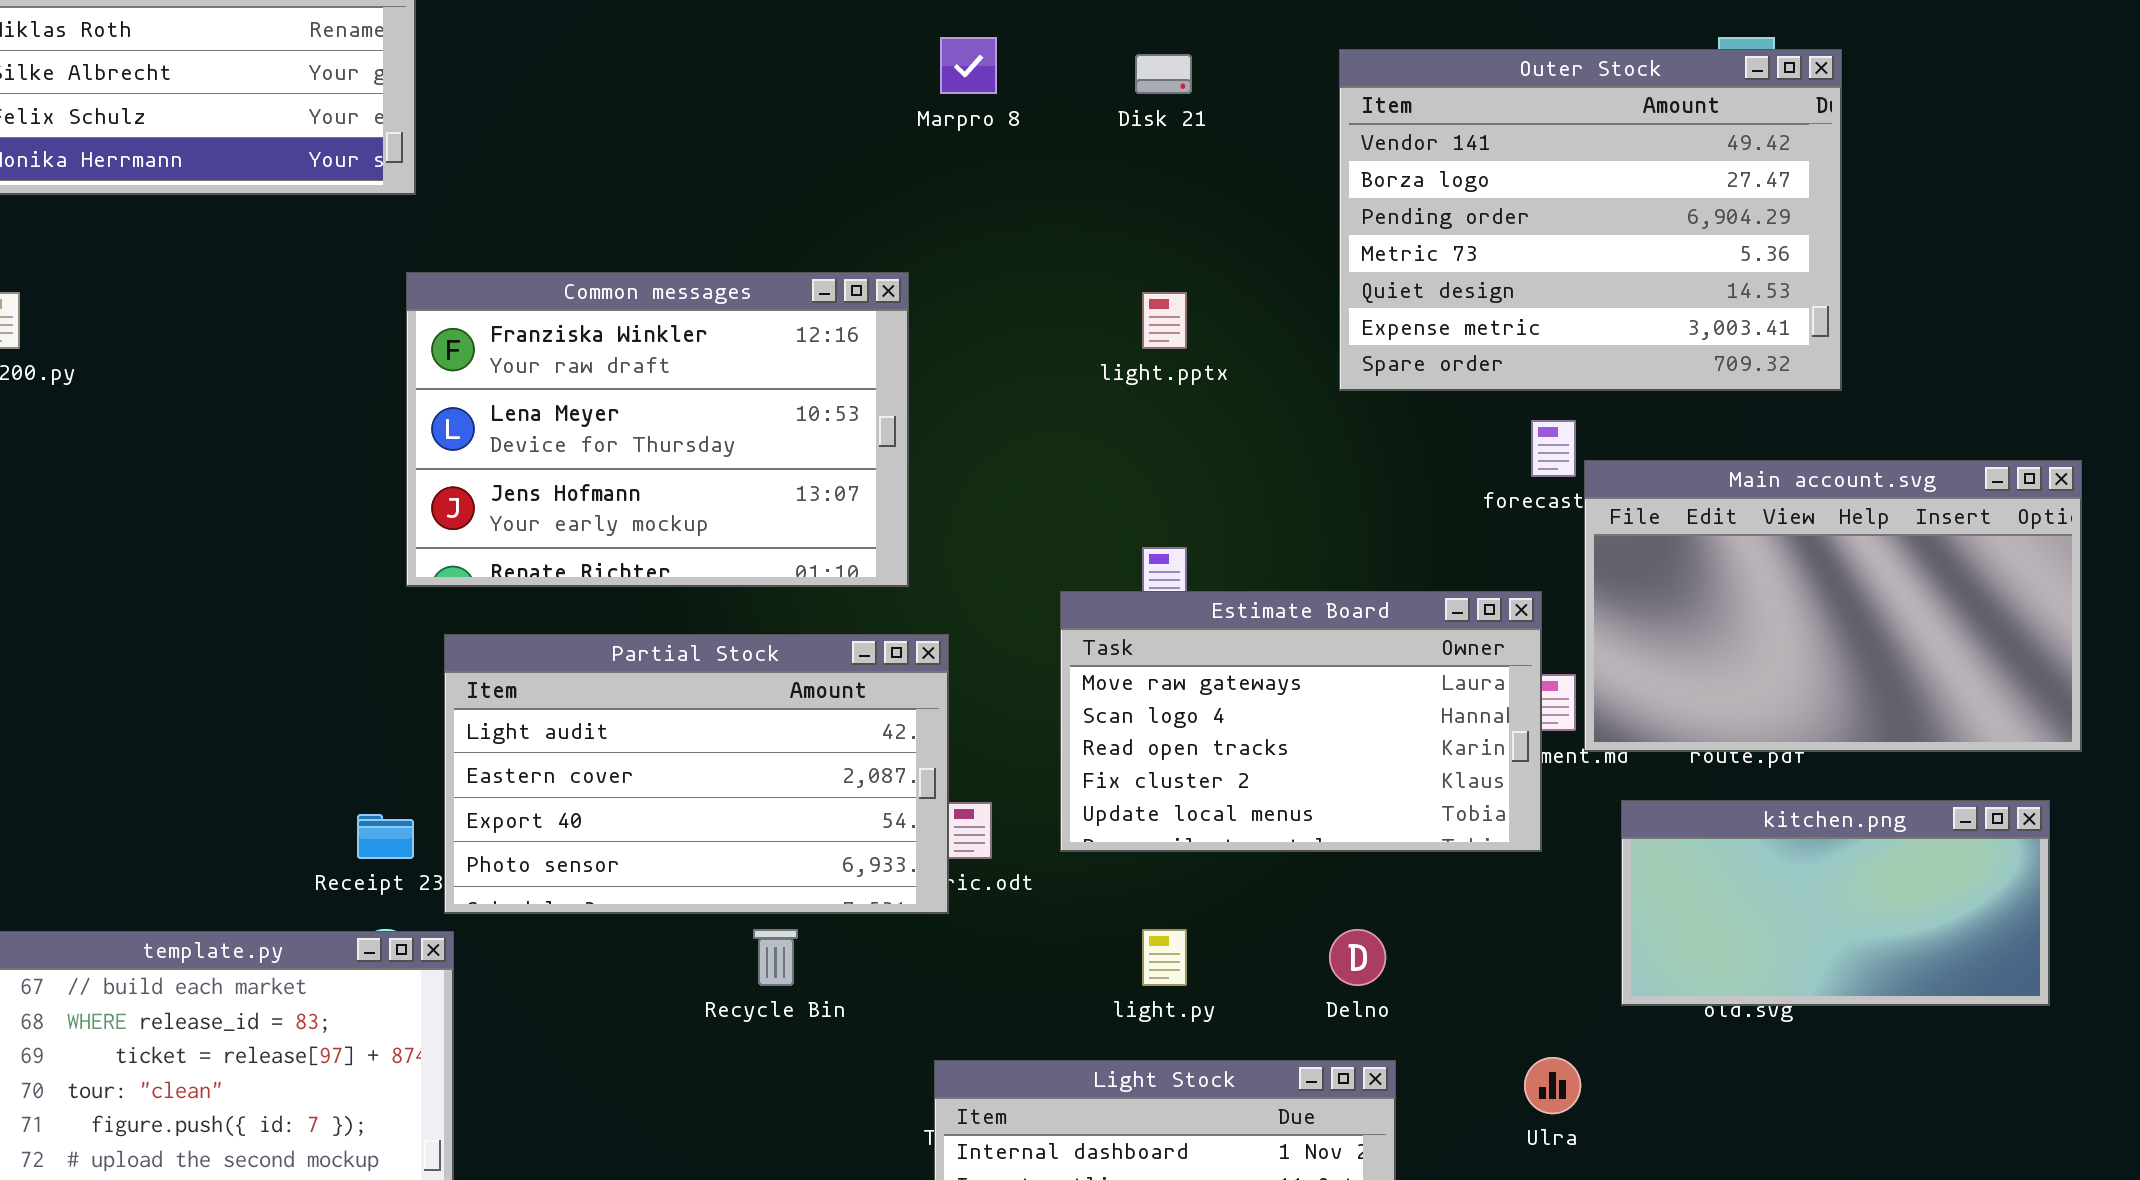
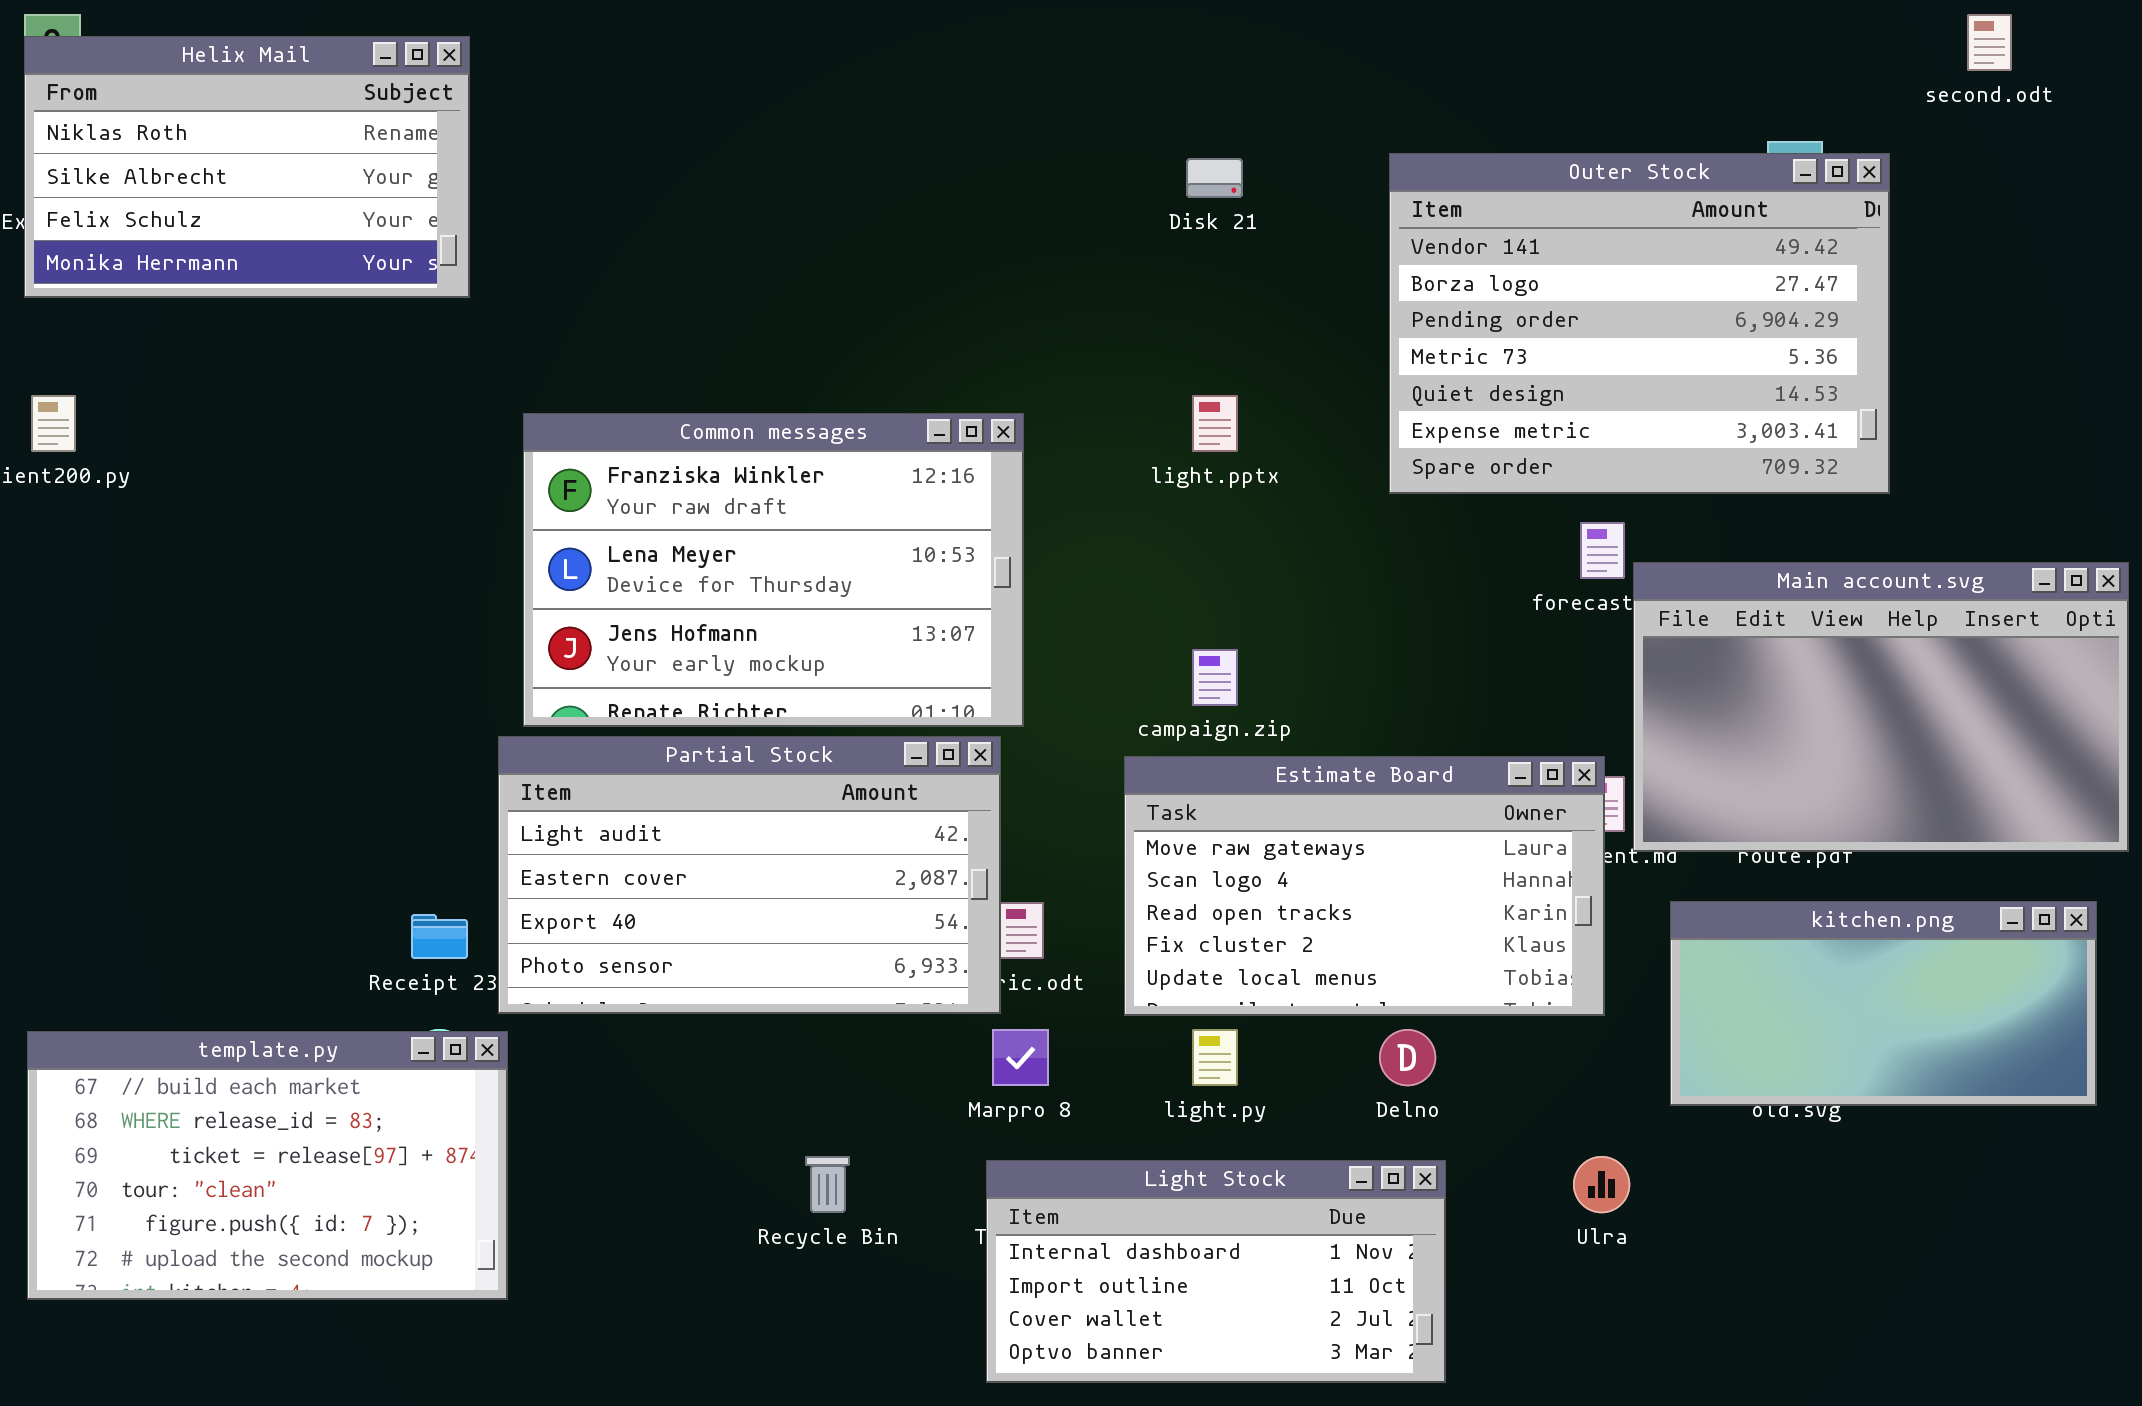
Marpro 8: [940,37,997,94] -> [992,1029,1049,1086], moved
Common messages: [406,272,909,587] -> [523,413,1024,727], moved
Estimate Board: [1060,591,1542,852] -> [1124,756,1605,1016], moved
Recycle Bin: [753,929,798,986] -> [805,1156,850,1213], moved

